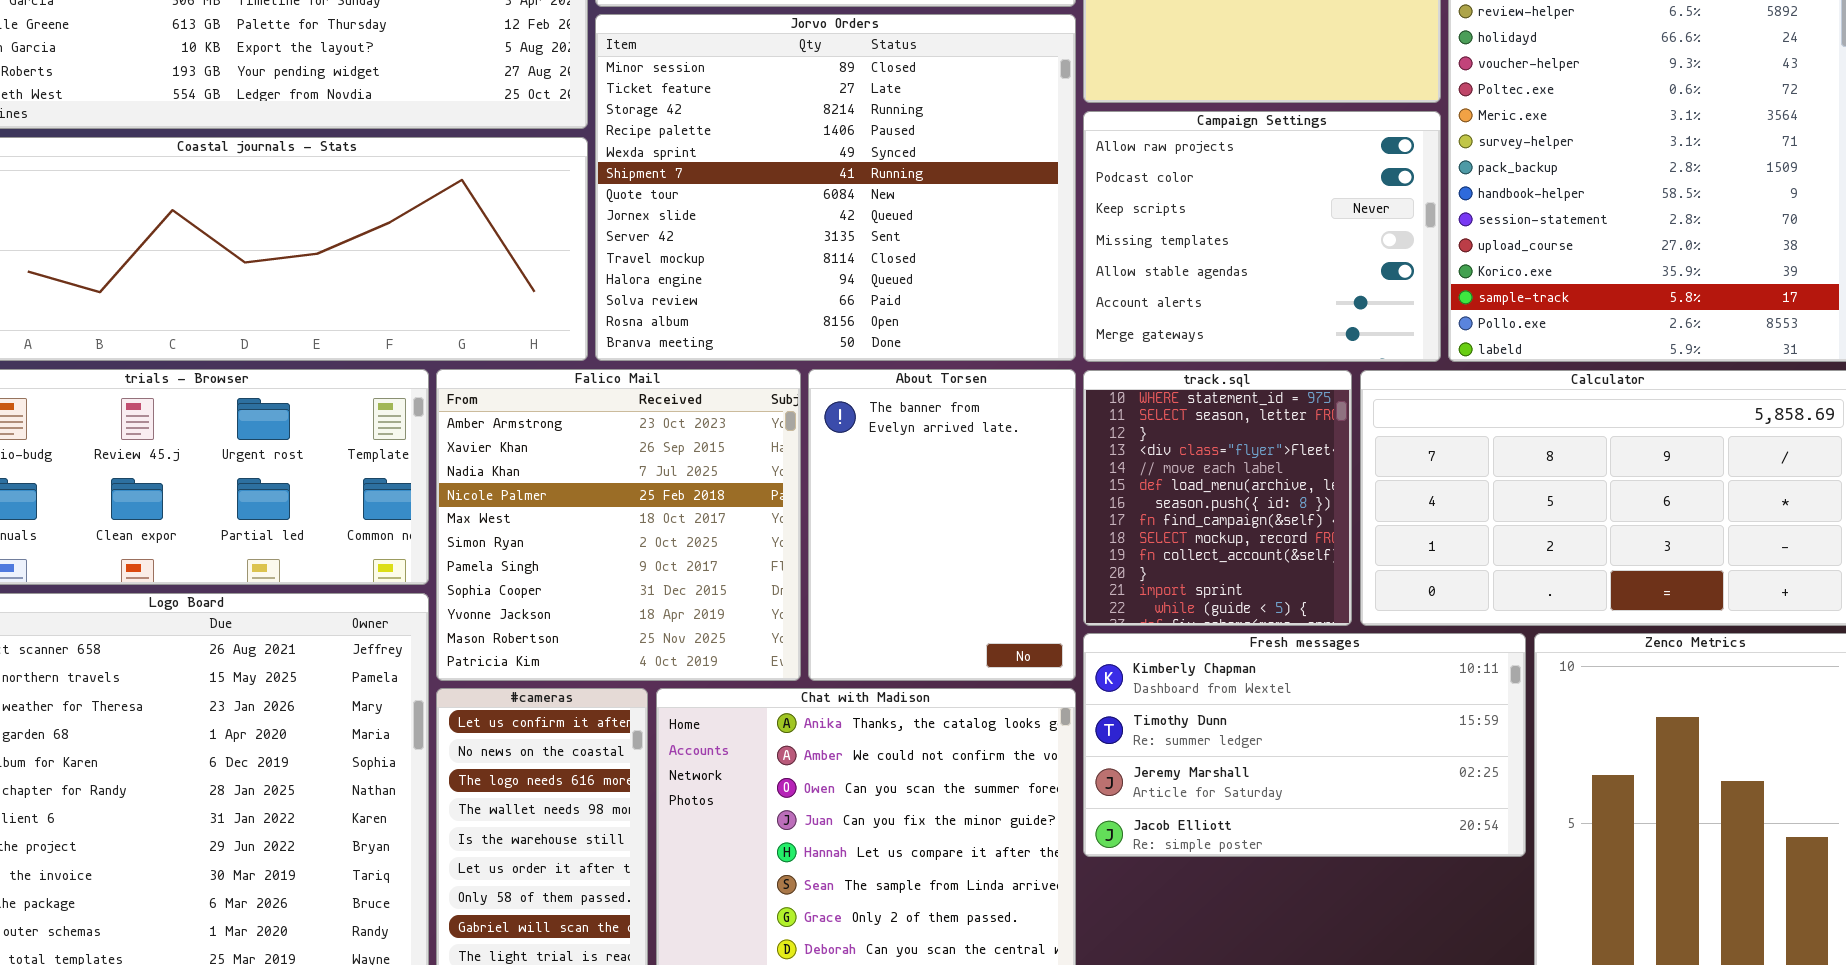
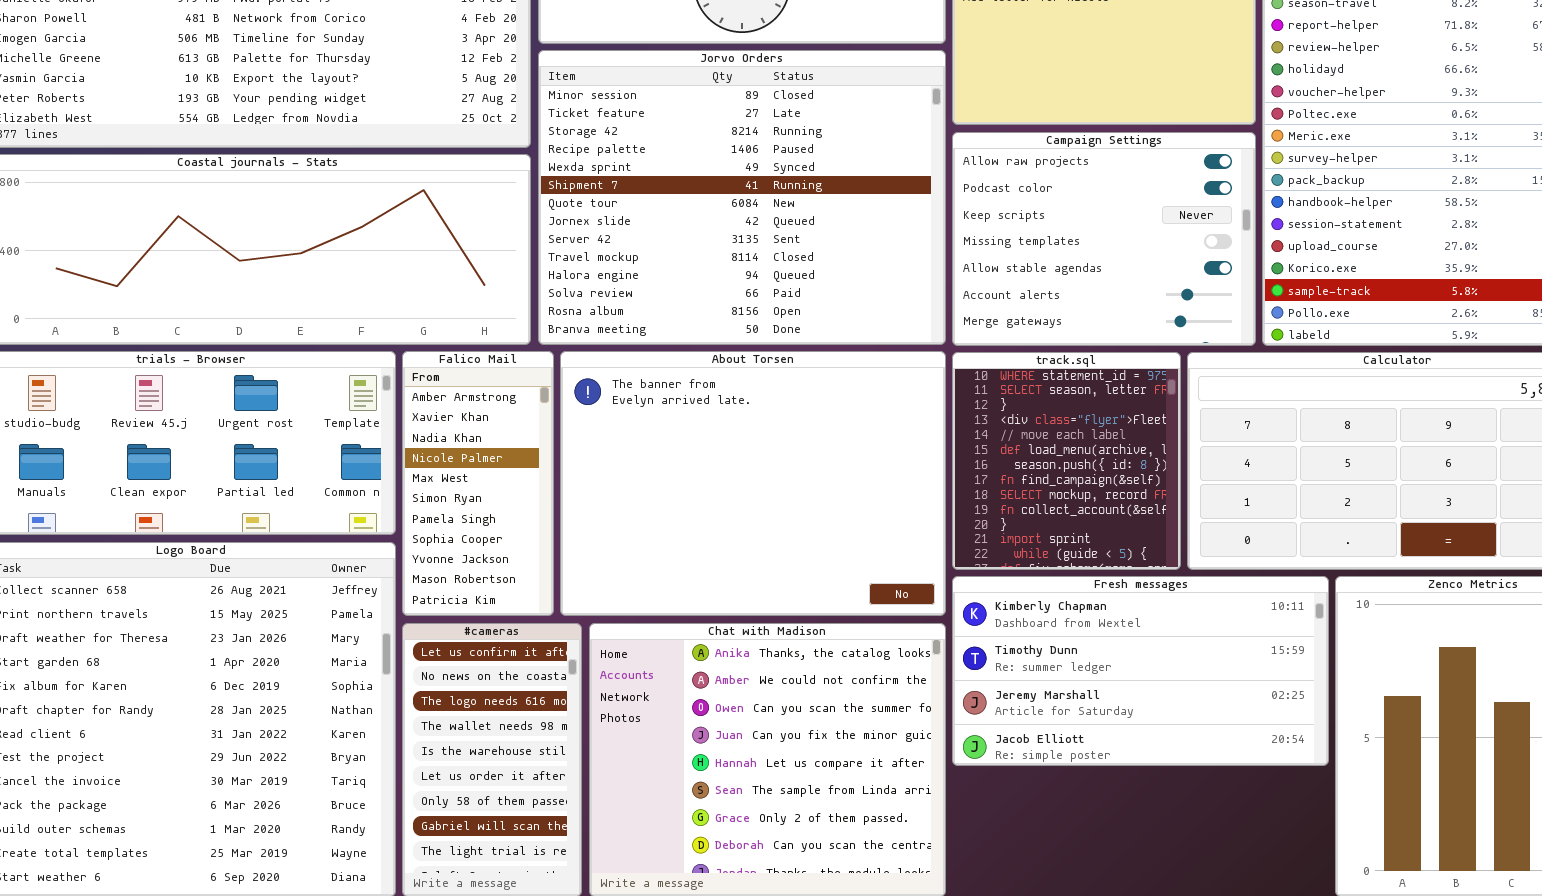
Falico Mail: [436,369,801,681] -> [402,351,554,616], resized
About Torsen: [808,369,1076,681] -> [560,351,946,616], resized

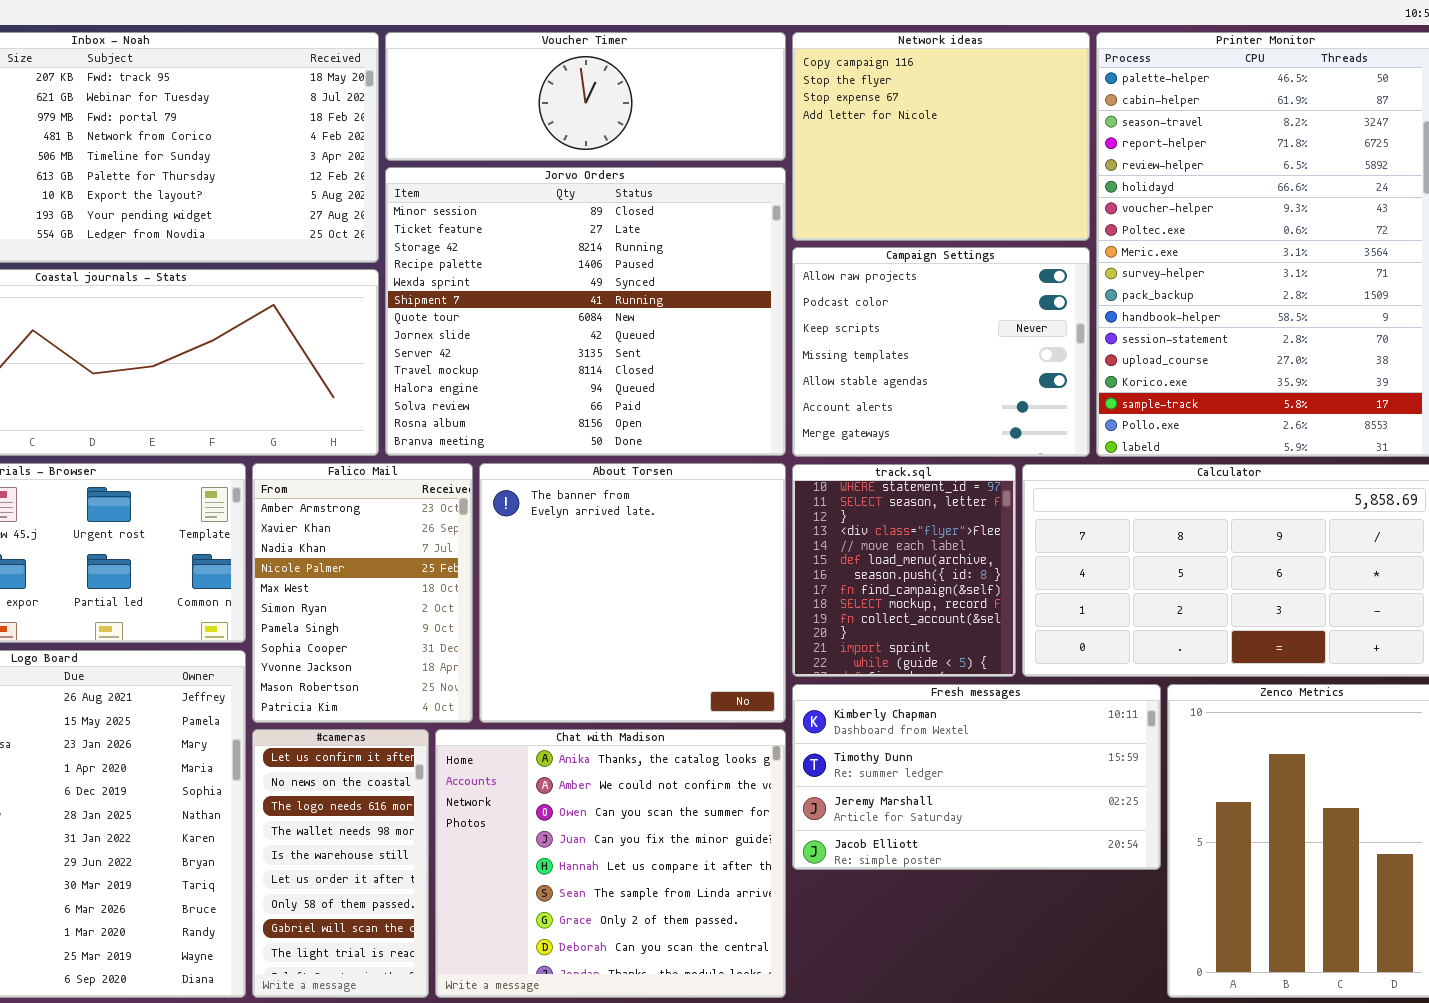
Falico Mail: [402,351,554,616] -> [252,463,473,723], resized
About Torsen: [560,351,946,616] -> [479,463,786,723], resized

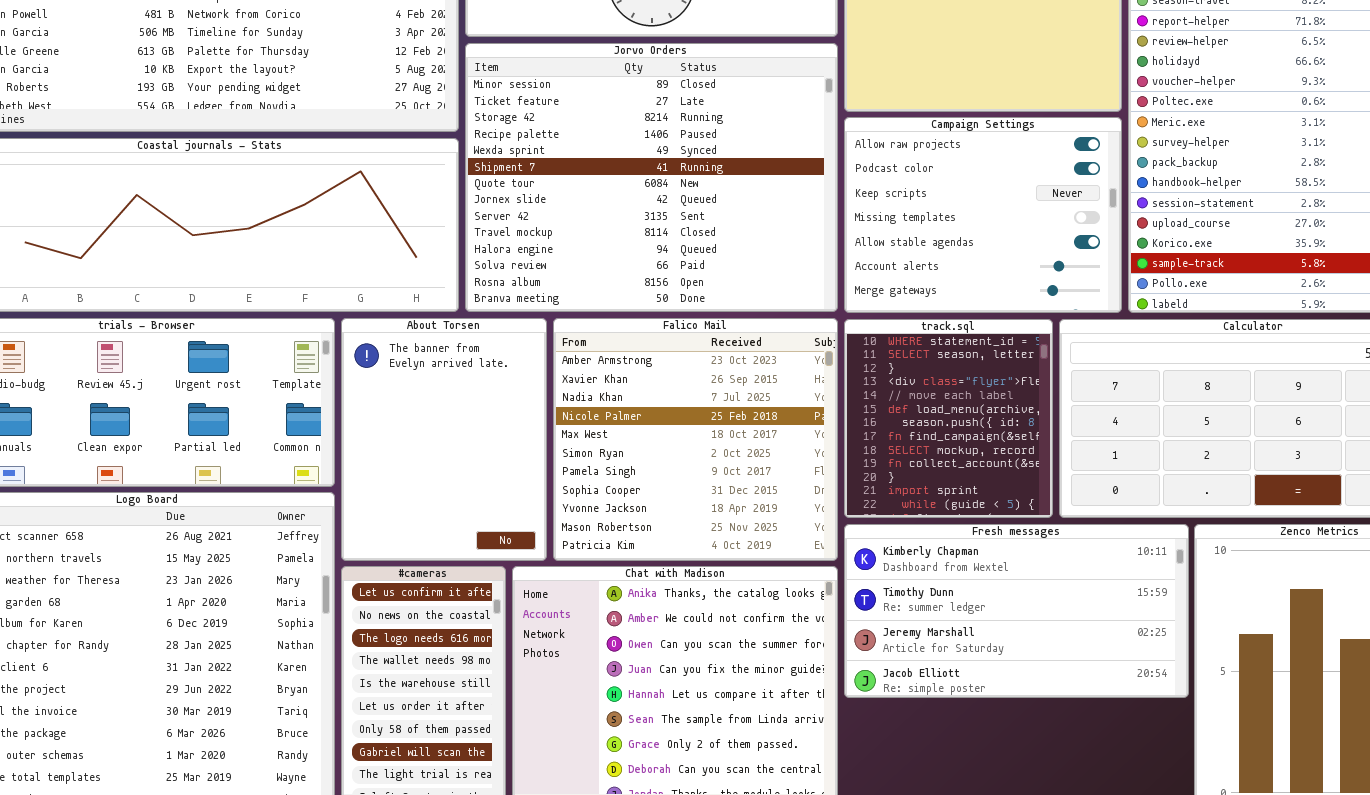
Falico Mail: [252,463,473,723] -> [553,318,838,561], moved, resized
About Torsen: [479,463,786,723] -> [341,318,547,561], moved, resized

